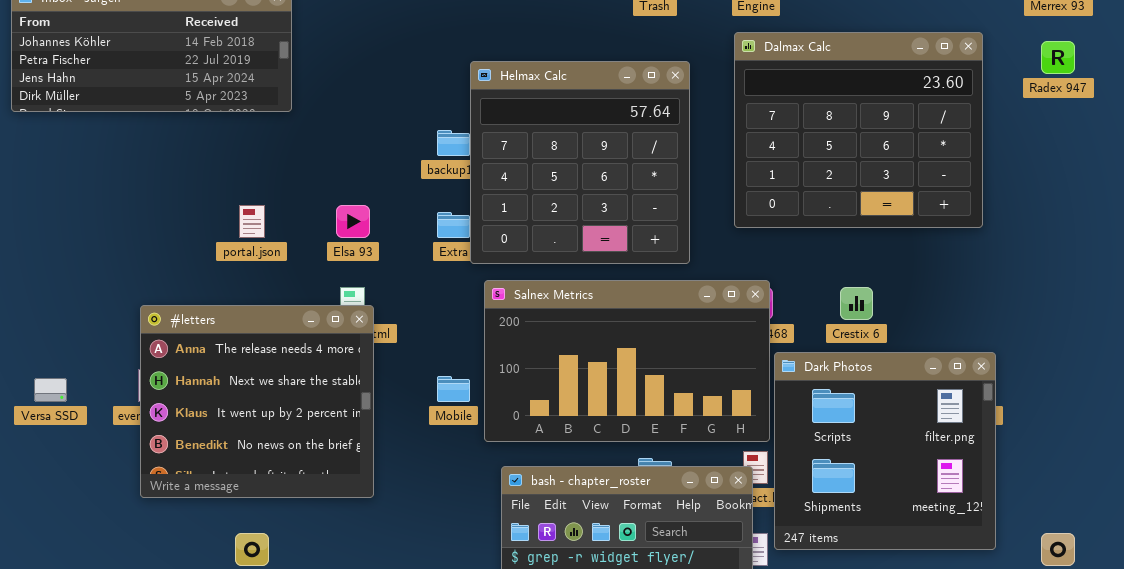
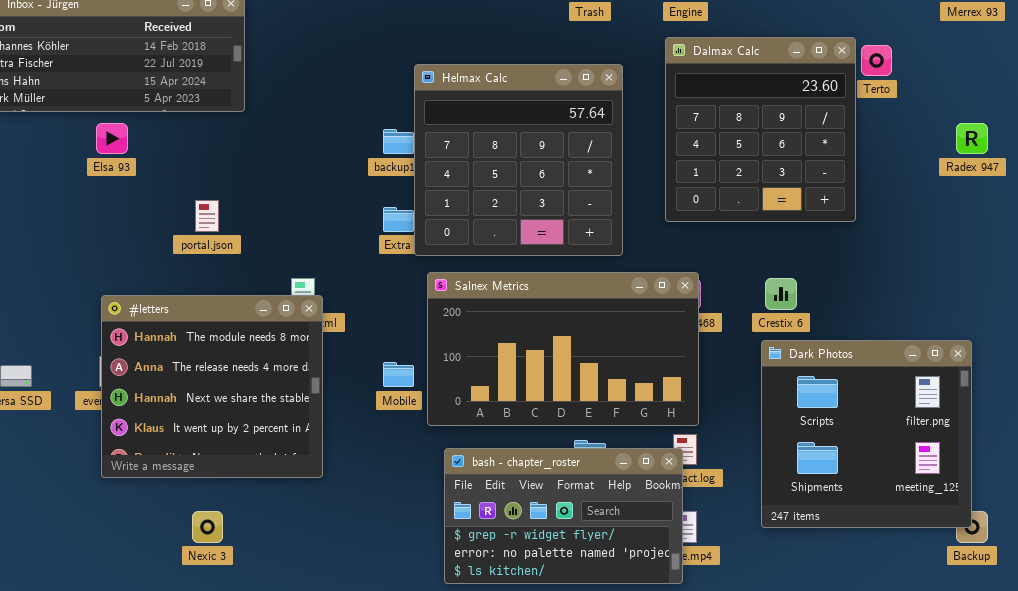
Dalmax Calc: [734,32,983,228] -> [665,37,856,222], resized
Radex 947: [1041,41,1075,74] -> [956,123,988,154], moved
Elsa 93: [336,205,370,238] -> [96,123,128,154], moved
#letters: [140,305,374,498] -> [101,295,323,478], scrolled up 1 row
Dark Photos: [774,352,996,550] -> [761,340,972,528], moved

